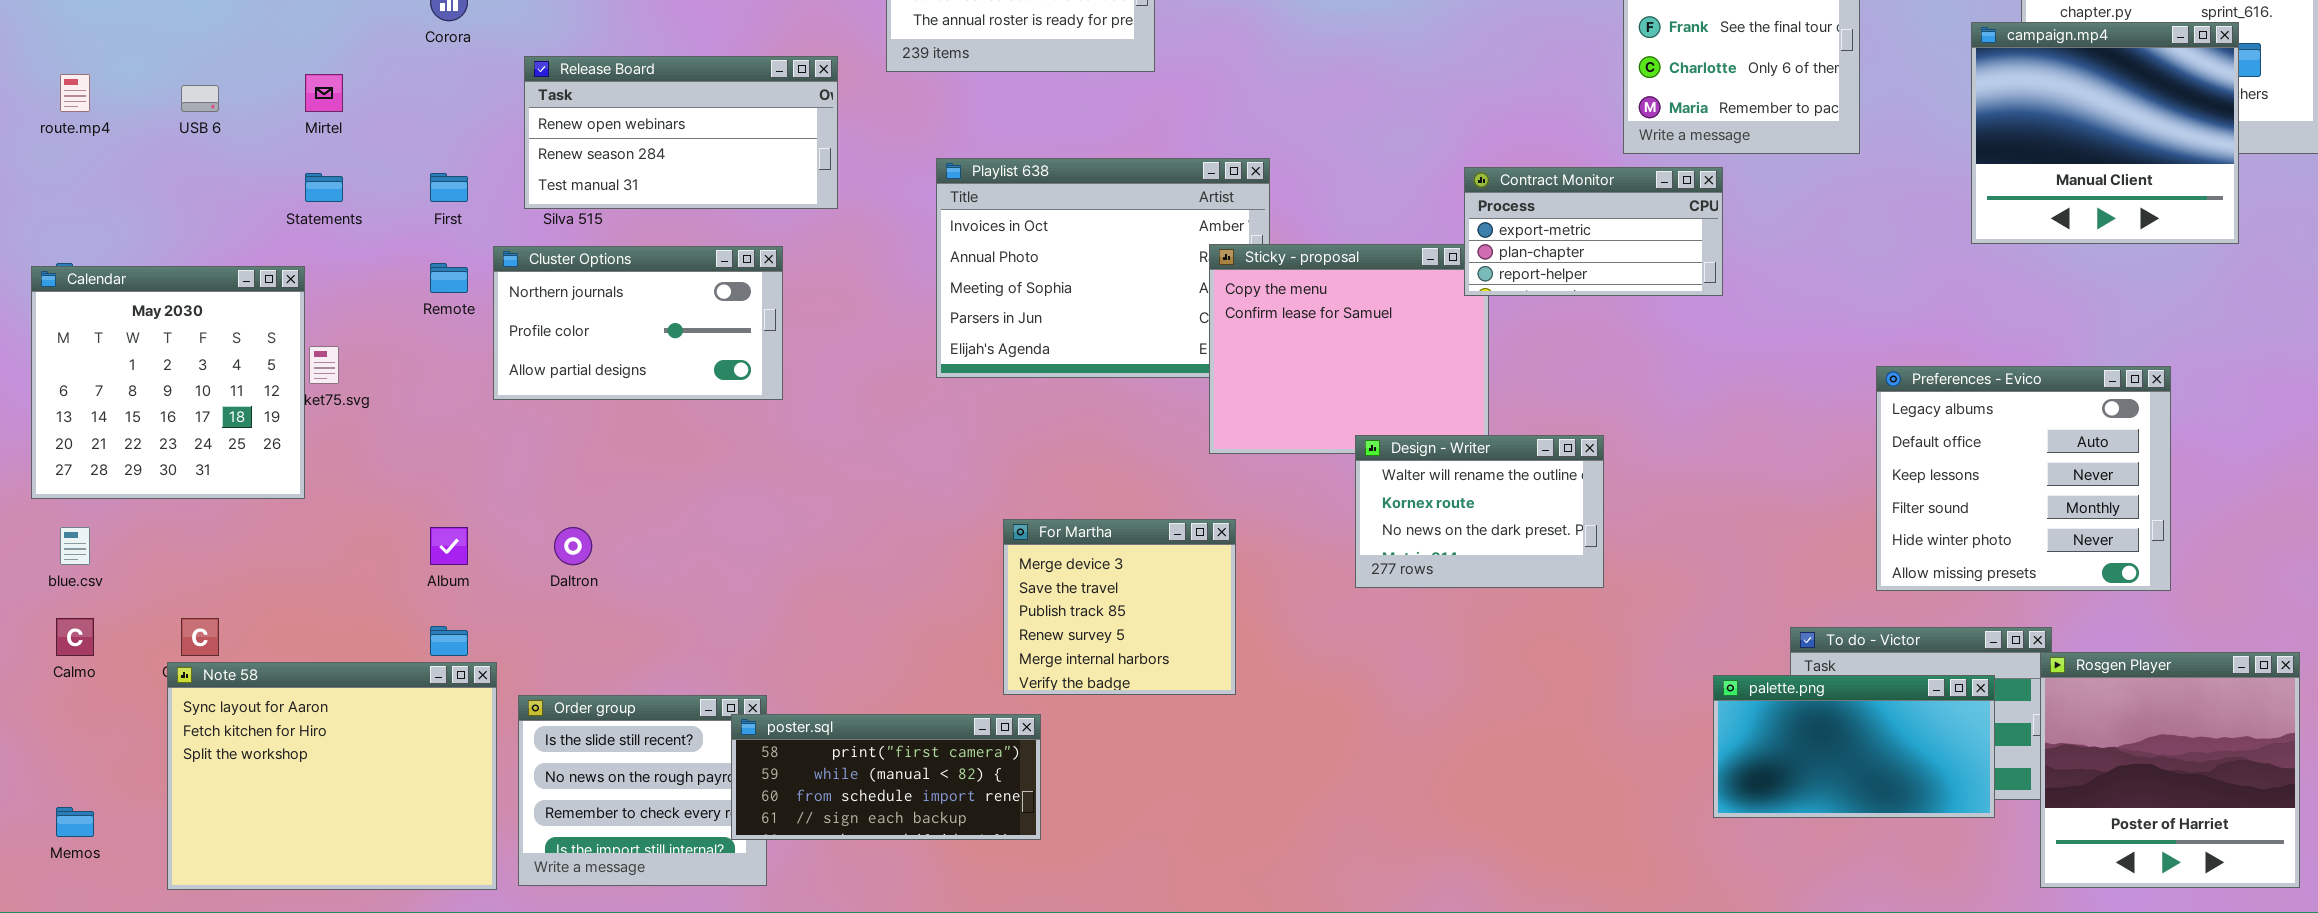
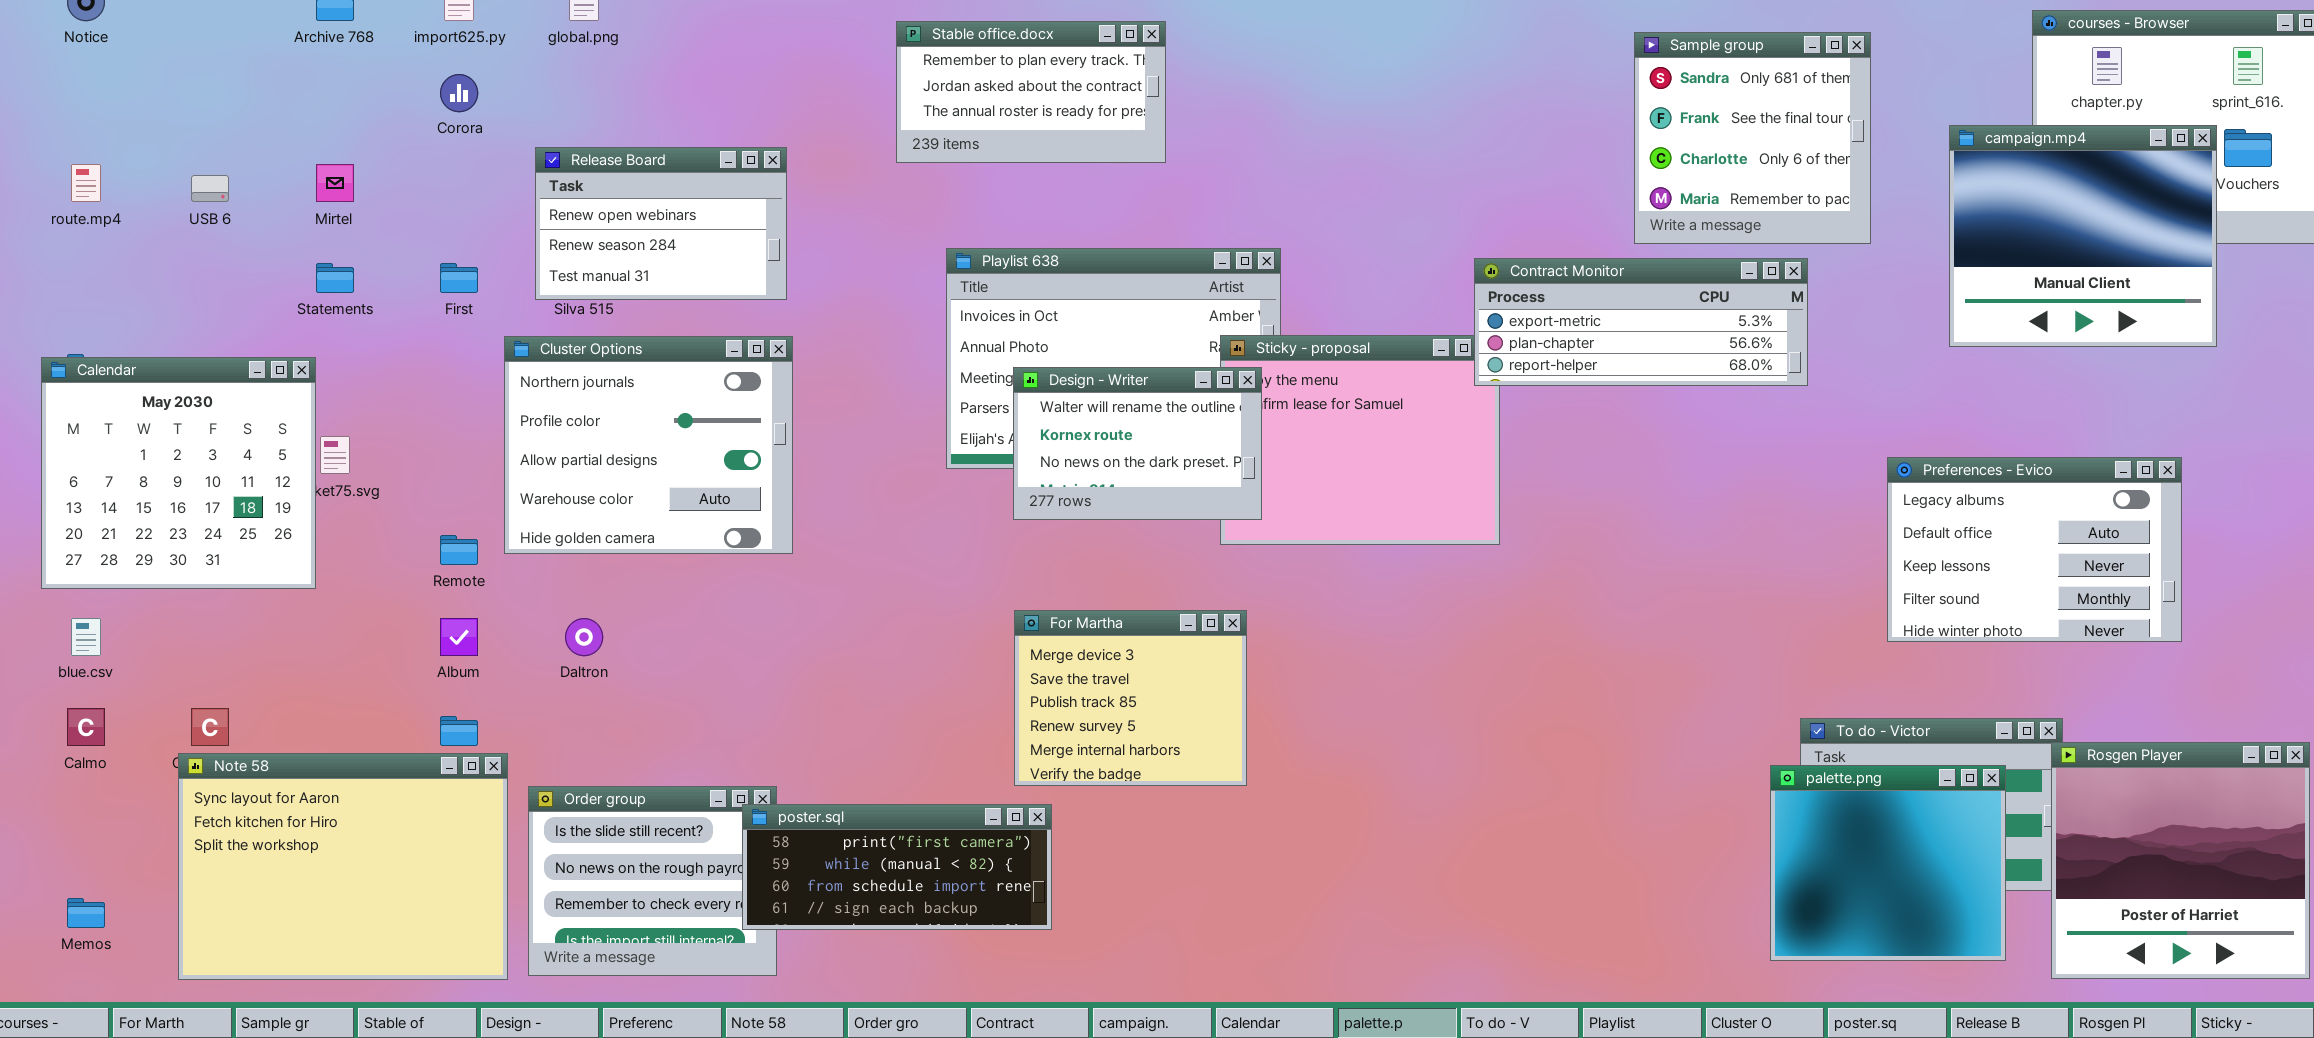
campaign.mp4: [1971,22,2239,244] -> [1949,125,2217,347], moved
Release Board: [524,56,838,209] -> [535,147,787,300], resized
Contract Monitor: [1464,167,1723,296] -> [1474,258,1808,386], resized
Cluster Options: [493,246,783,400] -> [504,336,793,554], resized
Remote: [430,263,468,293] -> [440,535,478,565], moved
Preferences - Evico: [1876,366,2171,591] -> [1887,457,2182,642], resized
Design - Writer: [1355,435,1604,588] -> [1013,367,1262,520], moved
palette.png: [1713,675,1995,818] -> [1770,765,2006,961], resized

